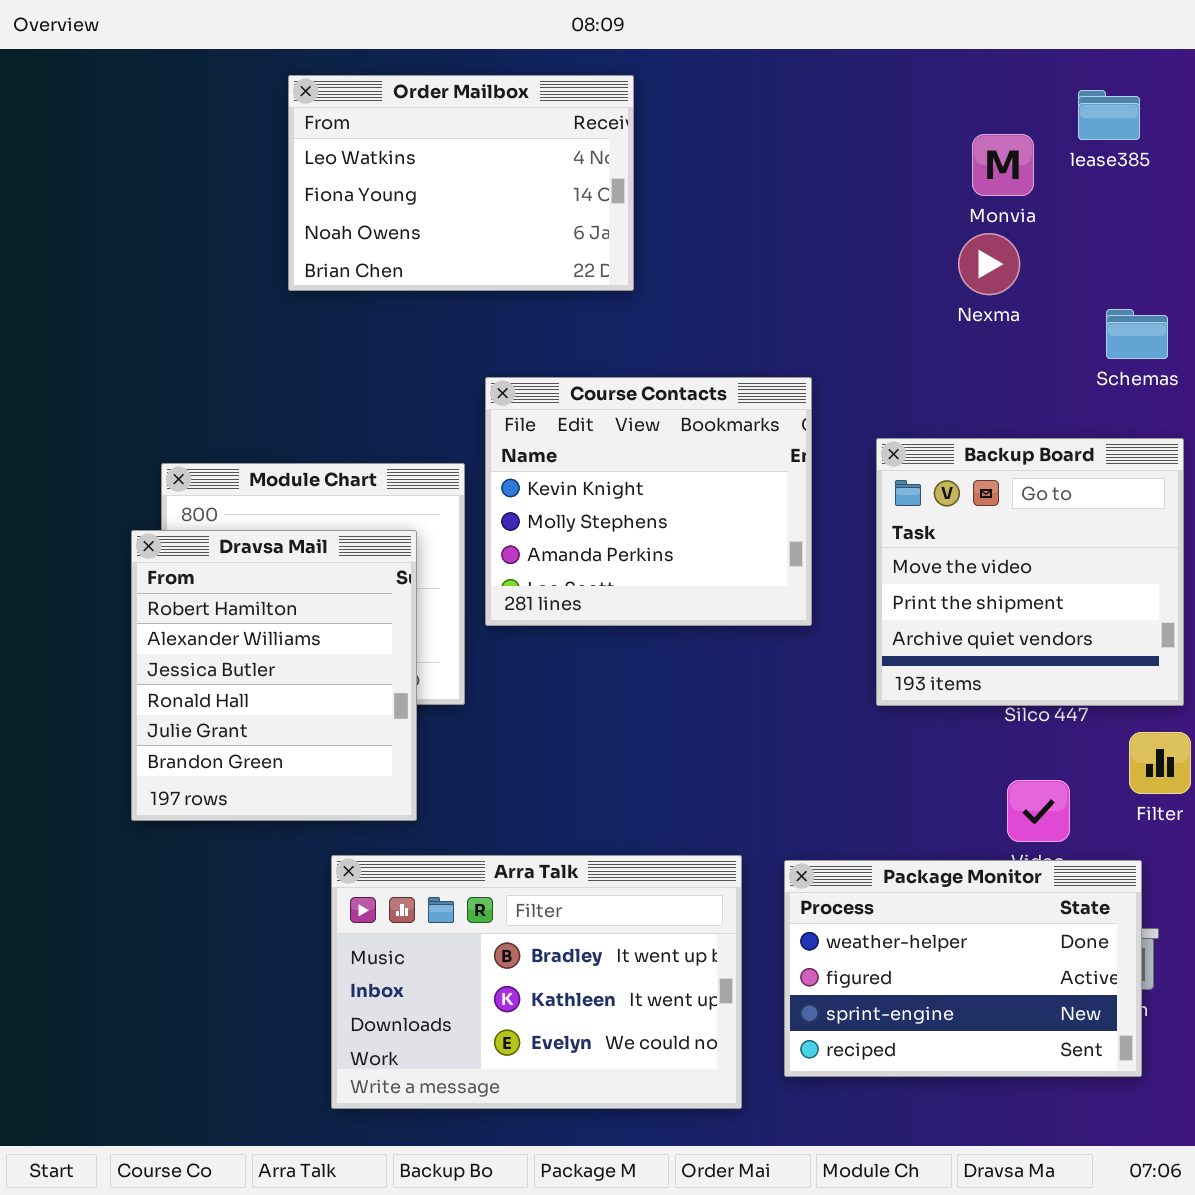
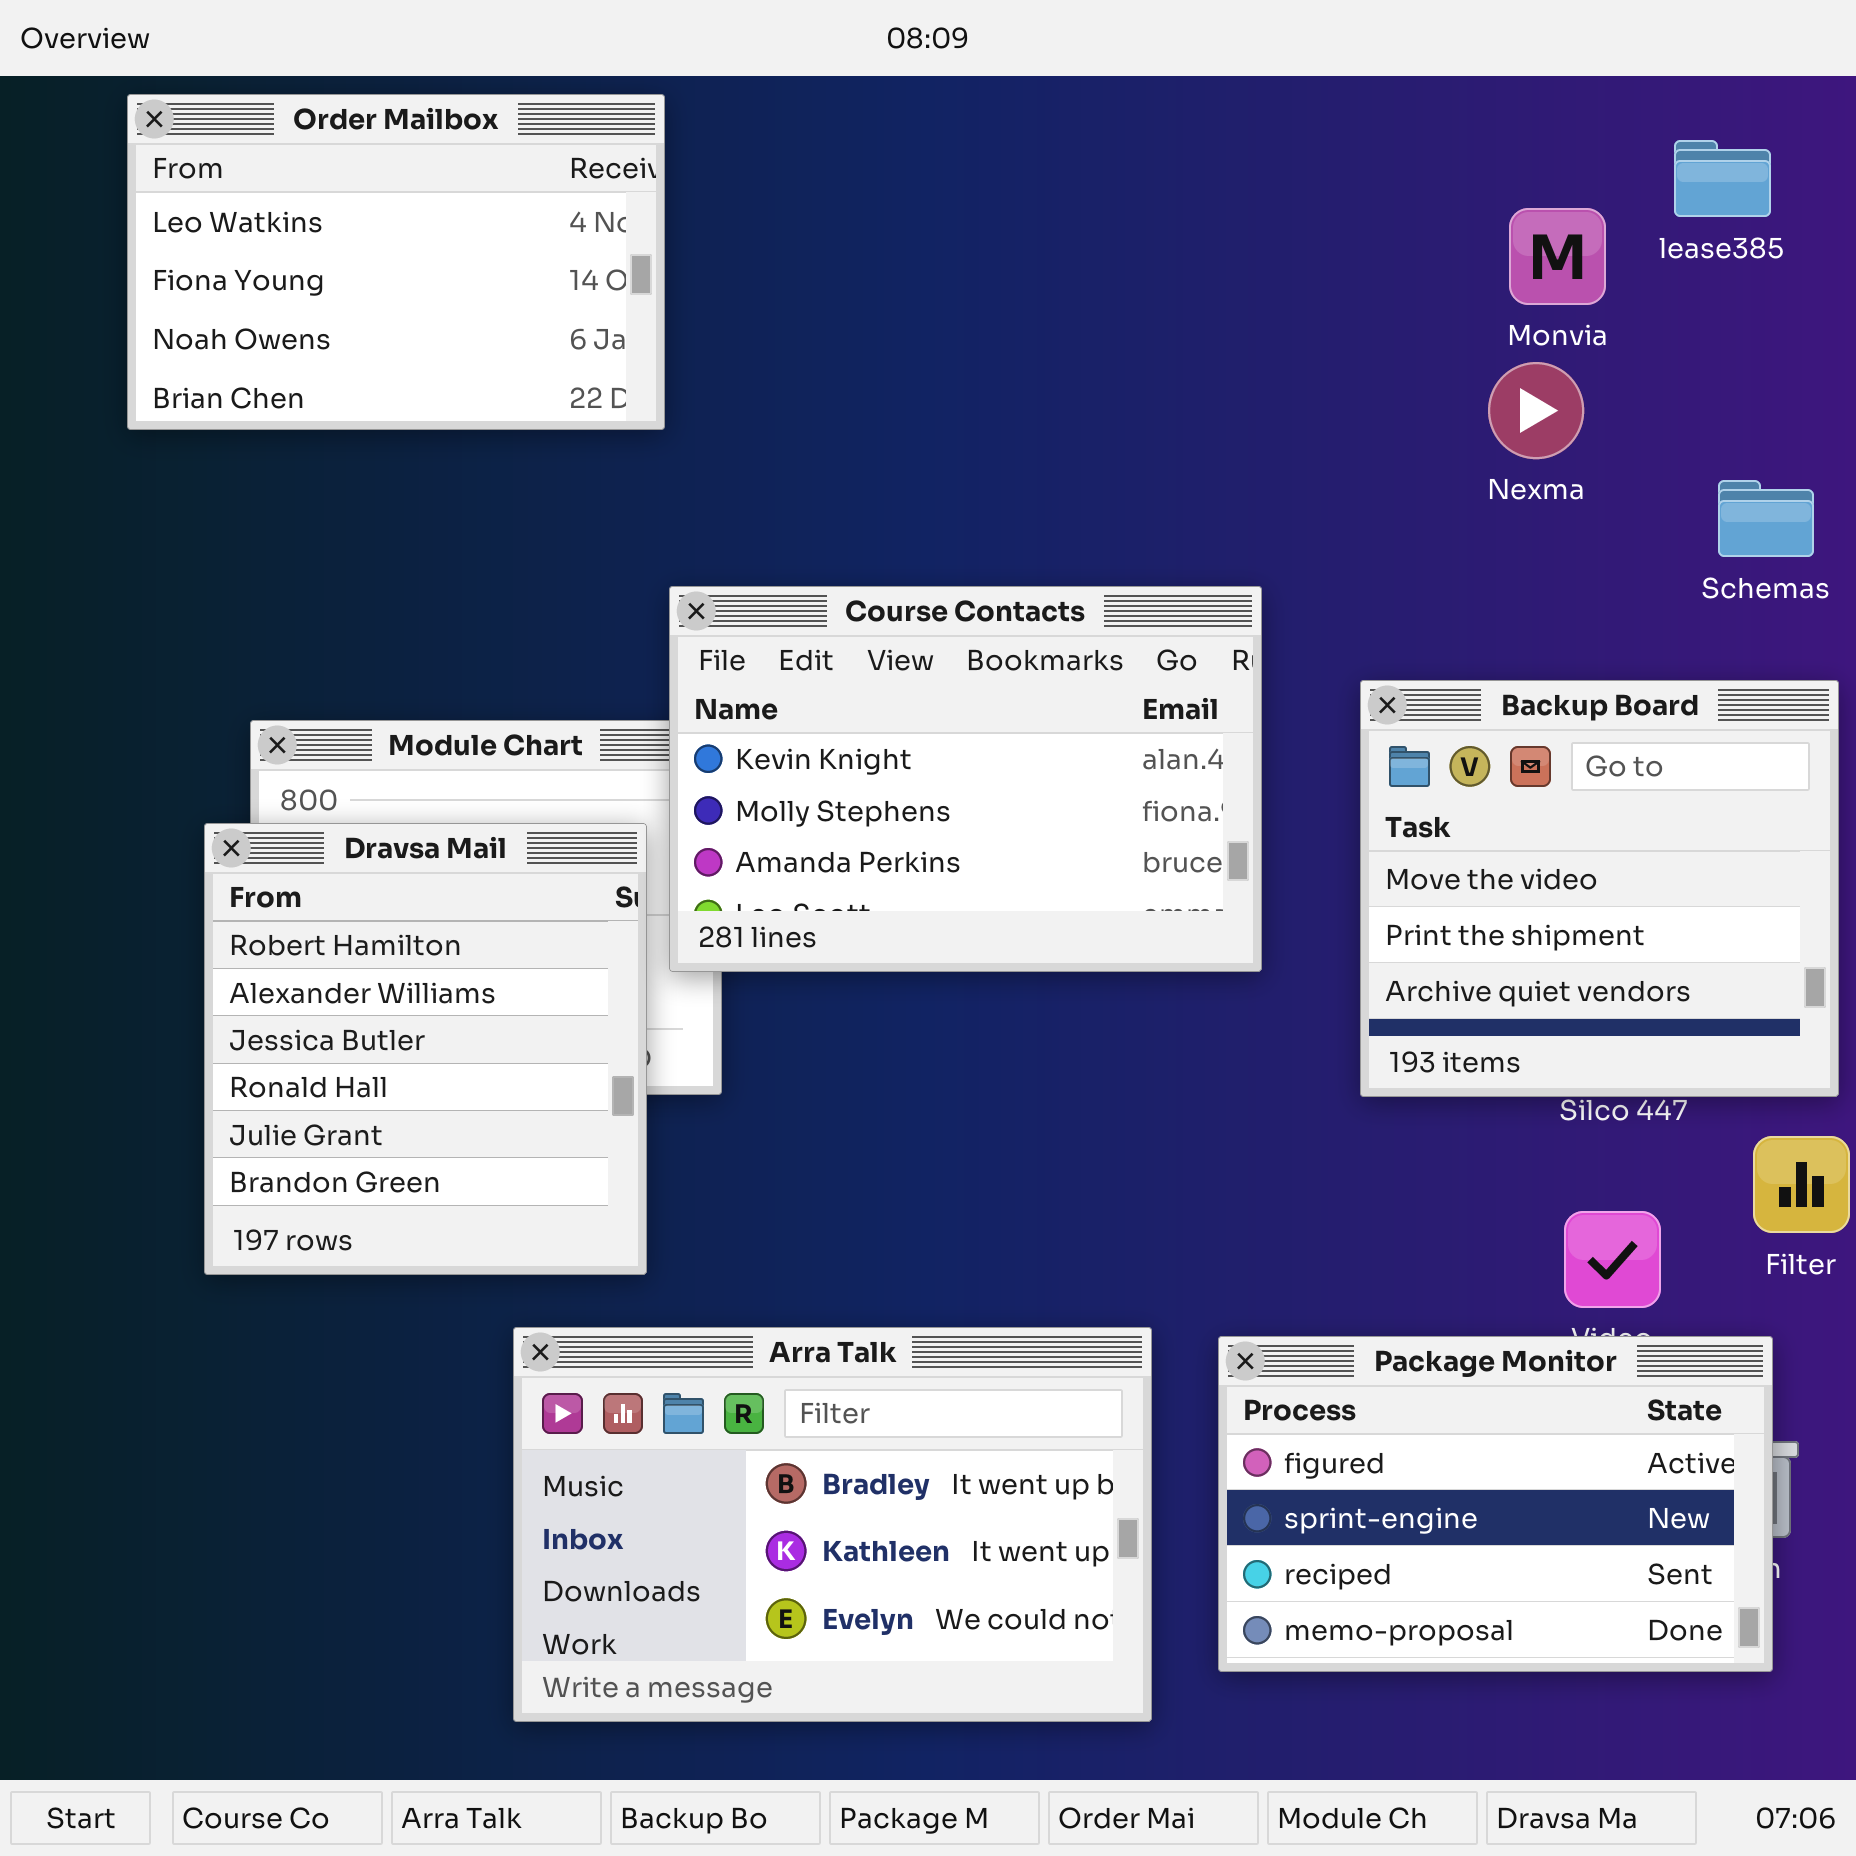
Order Mailbox: [288,75,634,291] -> [127,94,665,430], moved
Course Contacts: [485,377,812,626] -> [669,586,1262,972], resized
Package Monitor: [784,860,1142,1077] -> [1218,1336,1773,1672], scrolled down 1 row

